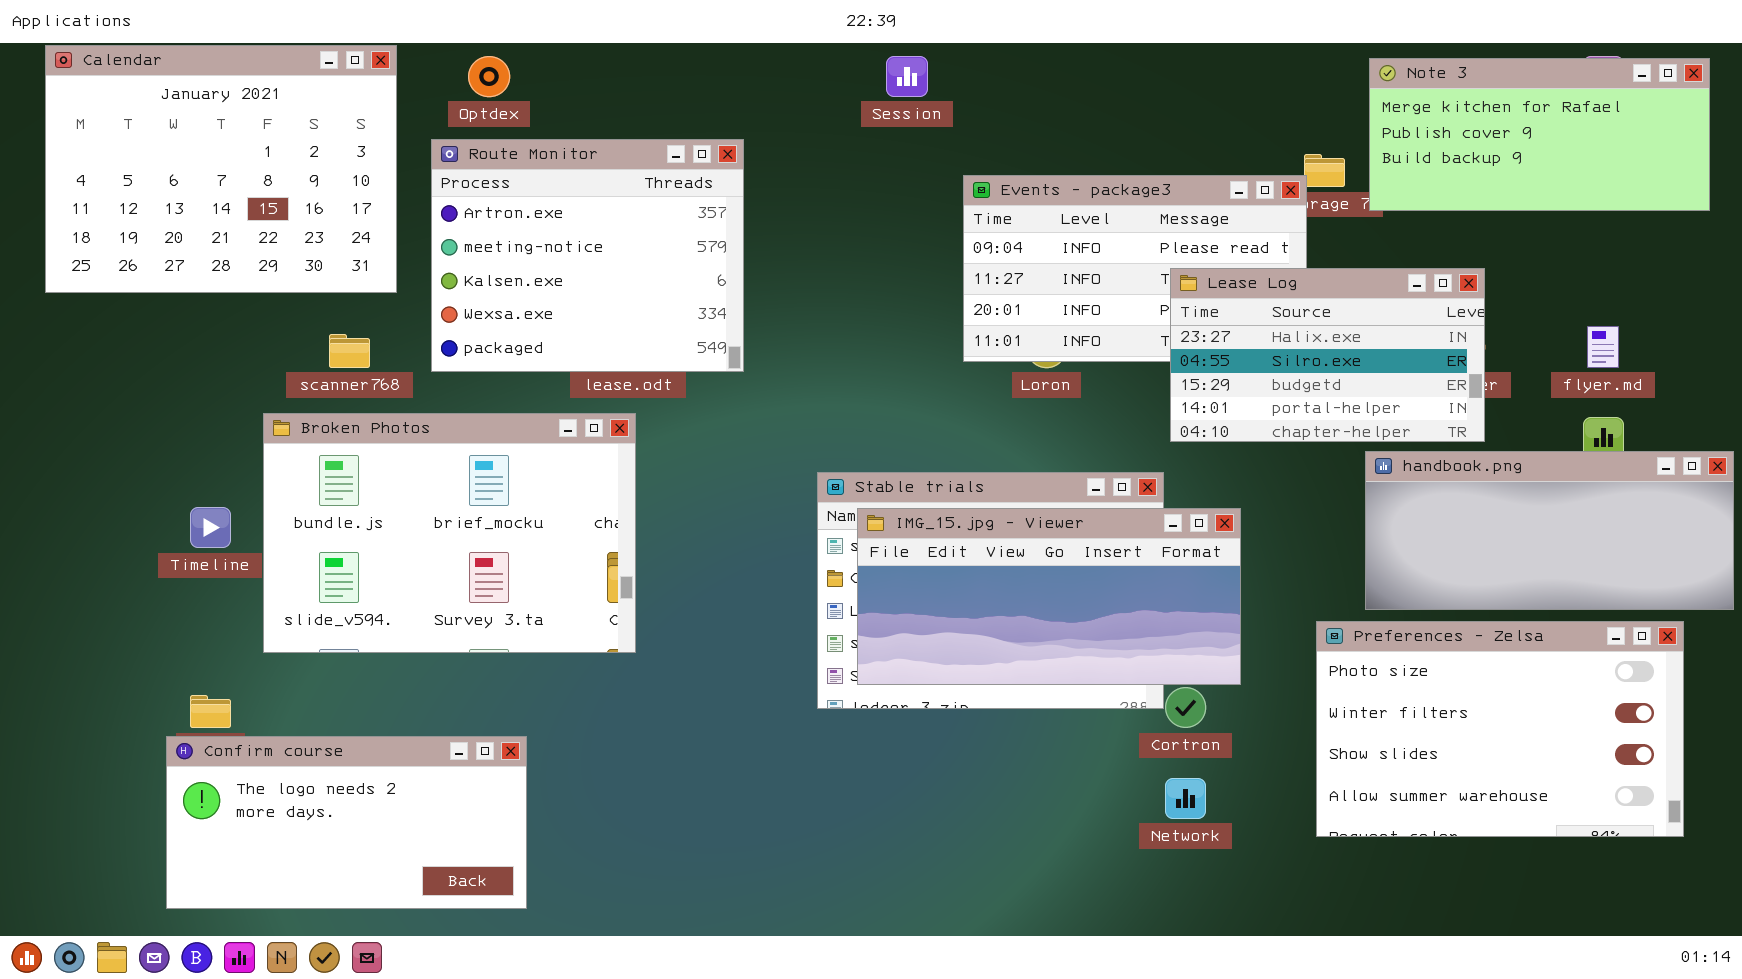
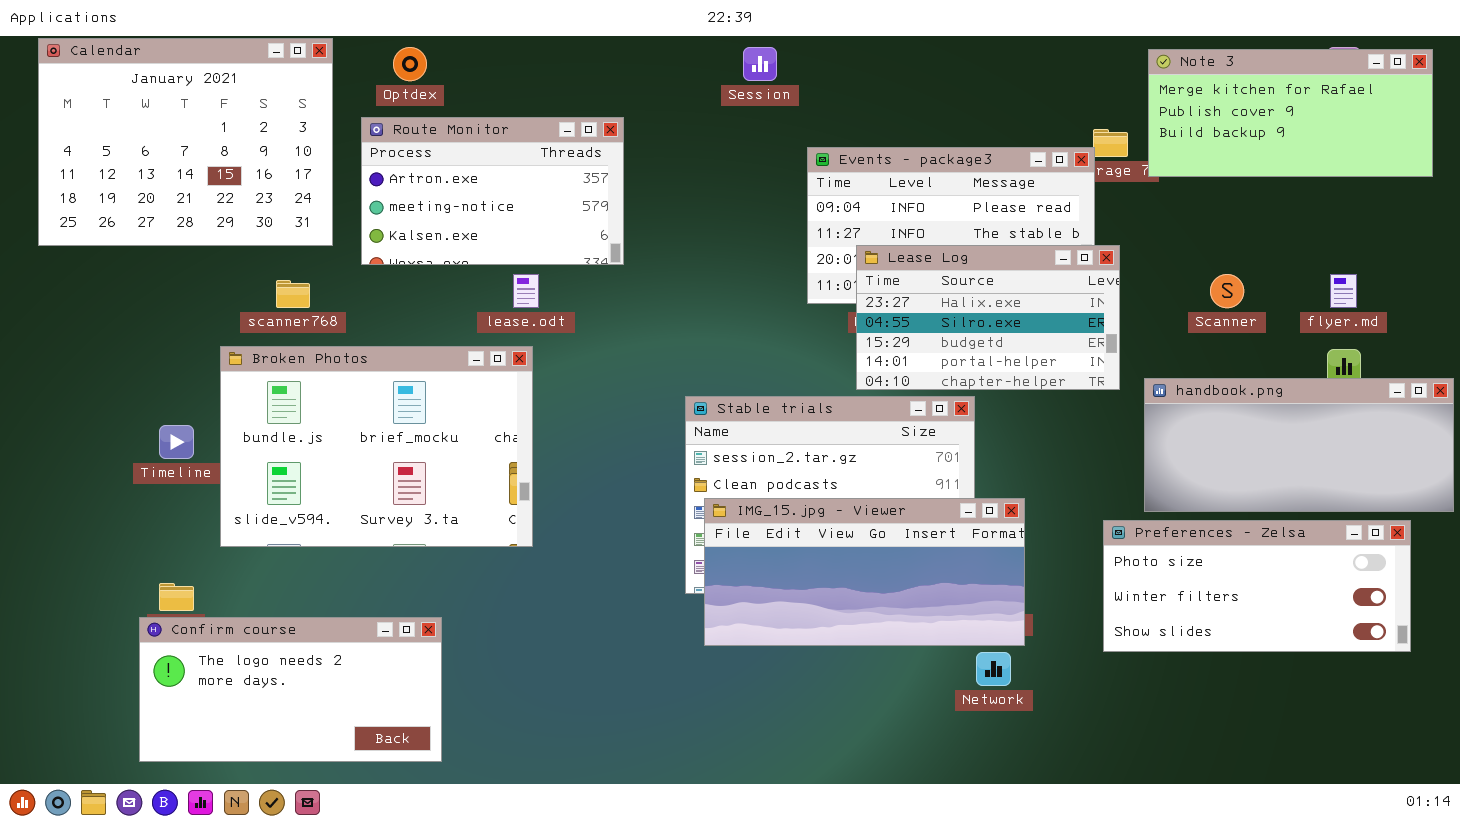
Route Monitor: [431,139,744,372] -> [361,117,624,265], resized
Lease Log: [1170,268,1485,442] -> [856,245,1120,390], moved
IMG_15.jpg - Viewer: [857,508,1241,685] -> [704,498,1025,646], moved
Preferences - Zelsa: [1316,621,1684,837] -> [1103,520,1411,652], resized

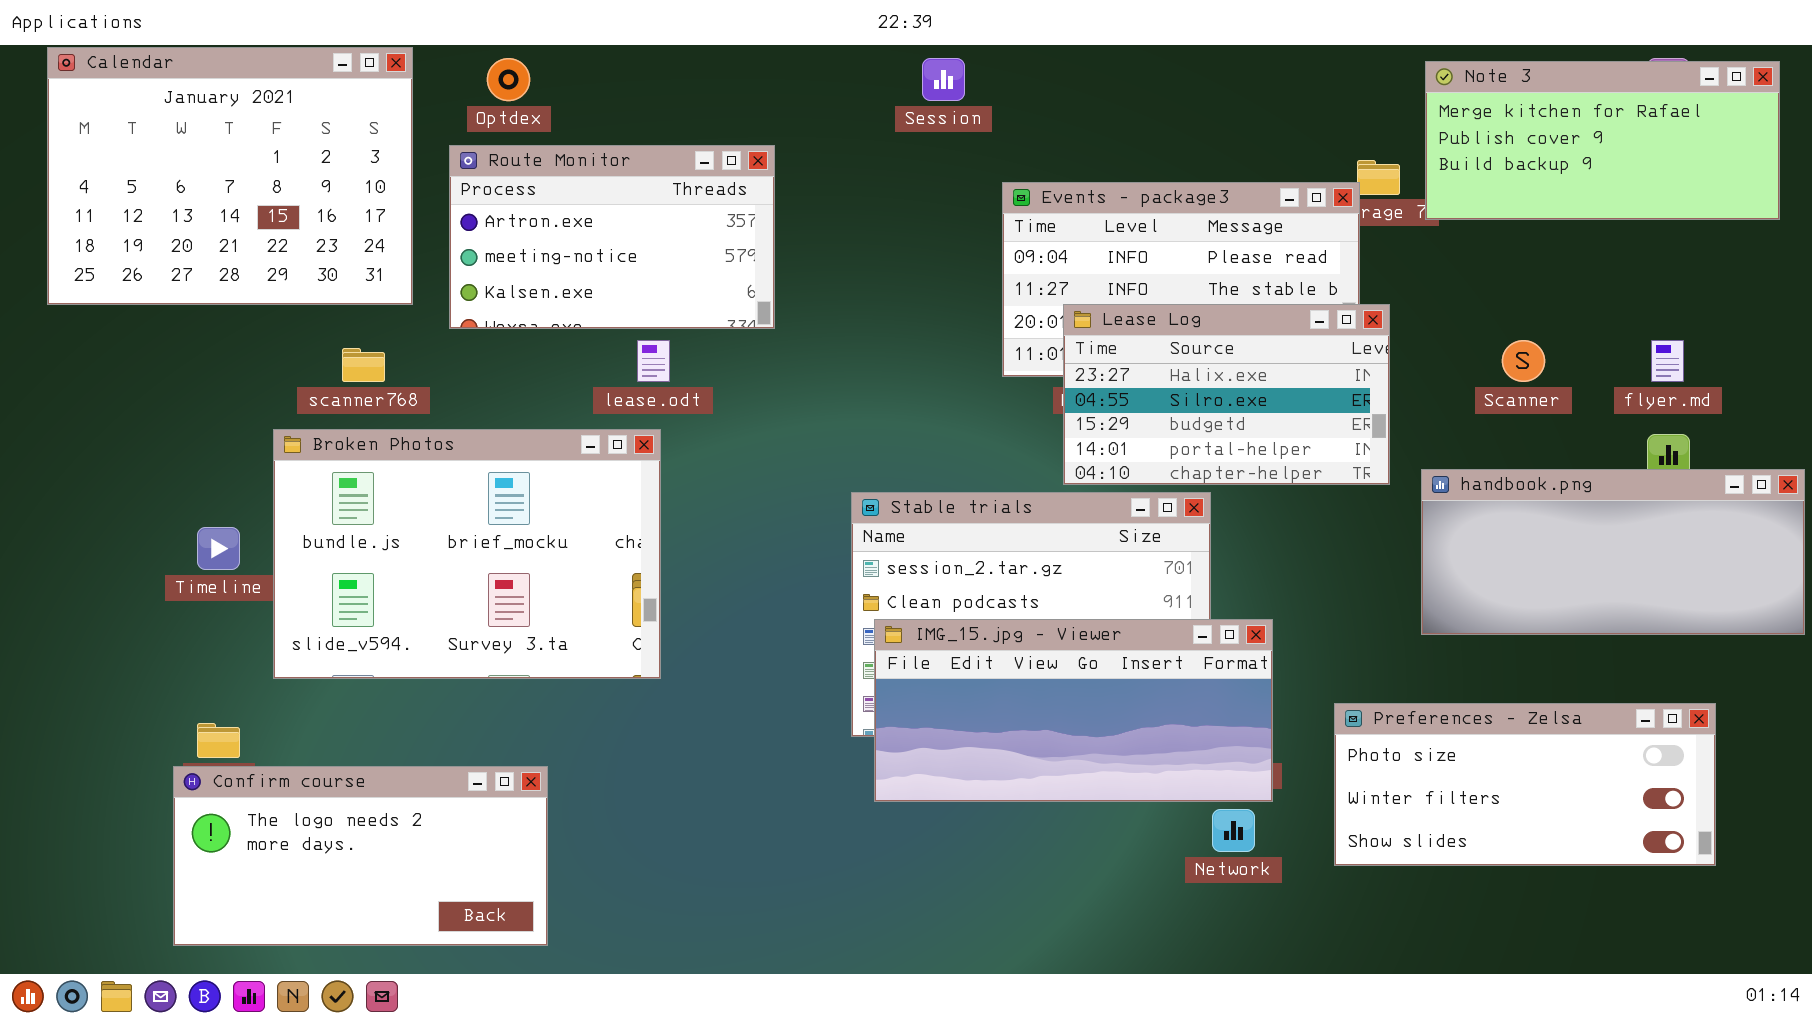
Preferences - Zelsa: [1103,520,1411,652] -> [1334,703,1716,866], moved

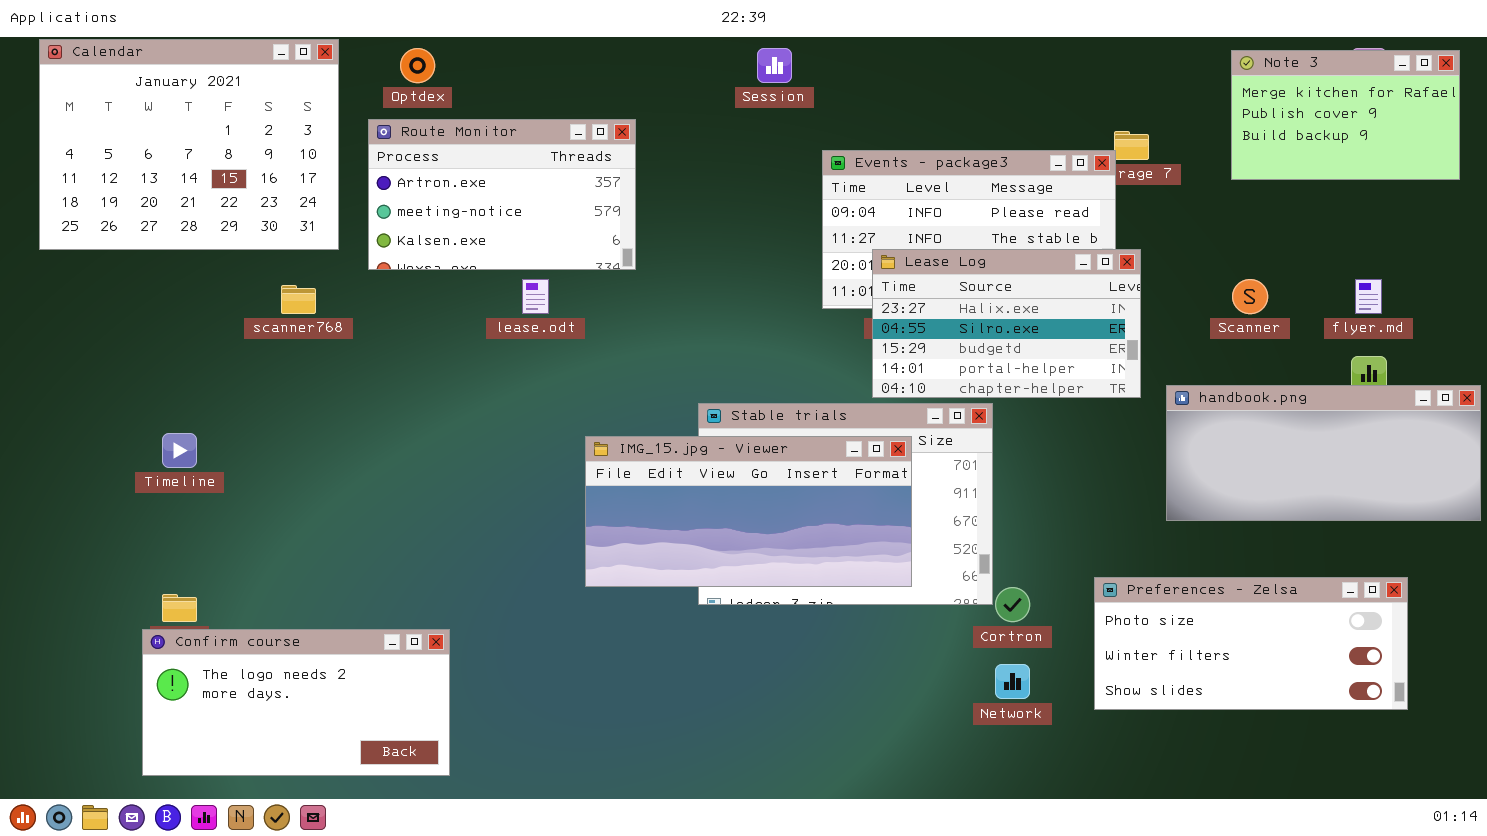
Note 3: [1425,61,1780,220] -> [1231,50,1460,180], resized
Broken Photos: [273,429,661,679] -> none, closed
IMG_15.jpg - Viewer: [874,619,1273,802] -> [585,436,912,587], moved

